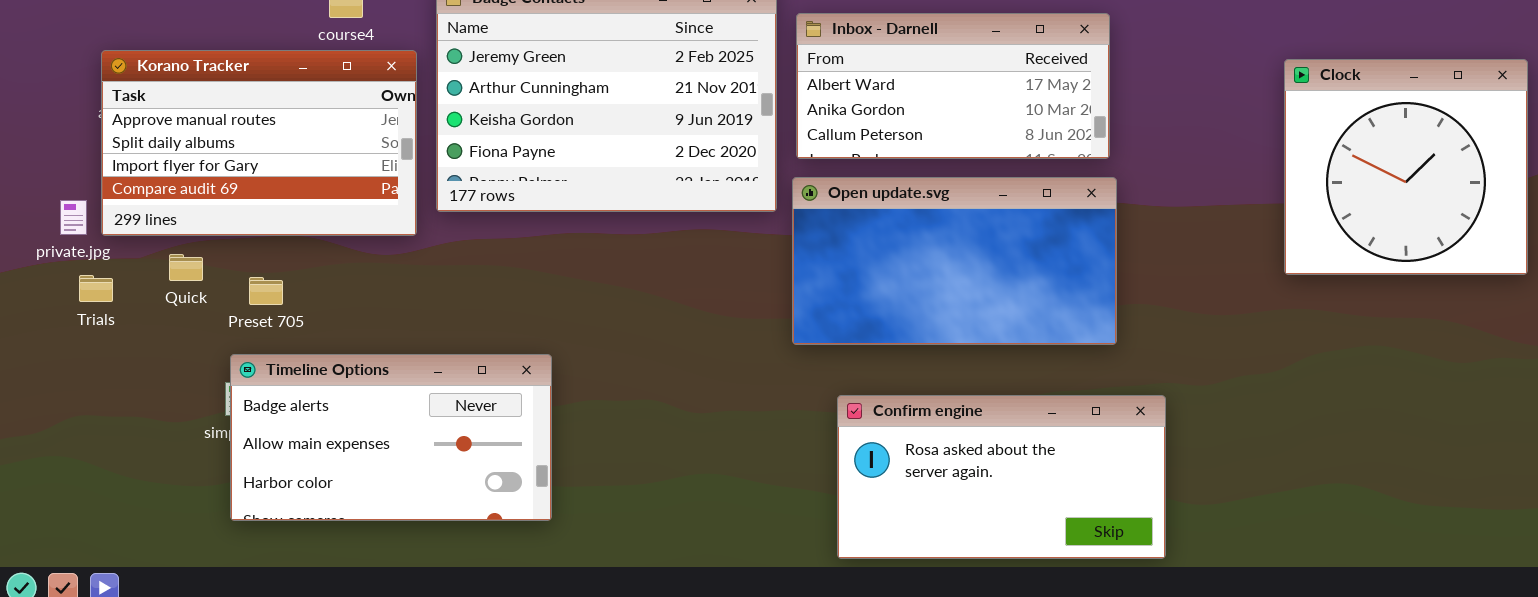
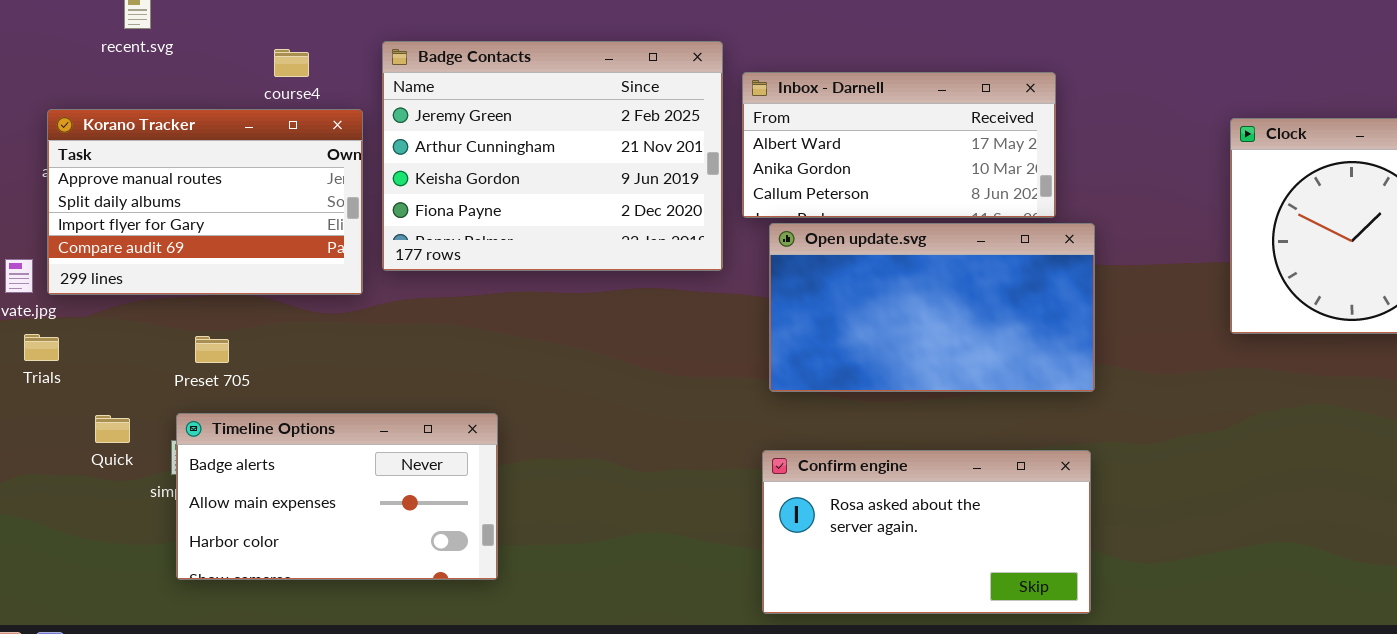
Open update.svg: [792,177,1117,345] -> [769,223,1095,392], moved
Quick: [169,254,203,281] -> [95,415,130,443], moved
Confirm engine: [837,395,1166,559] -> [762,450,1091,614], moved

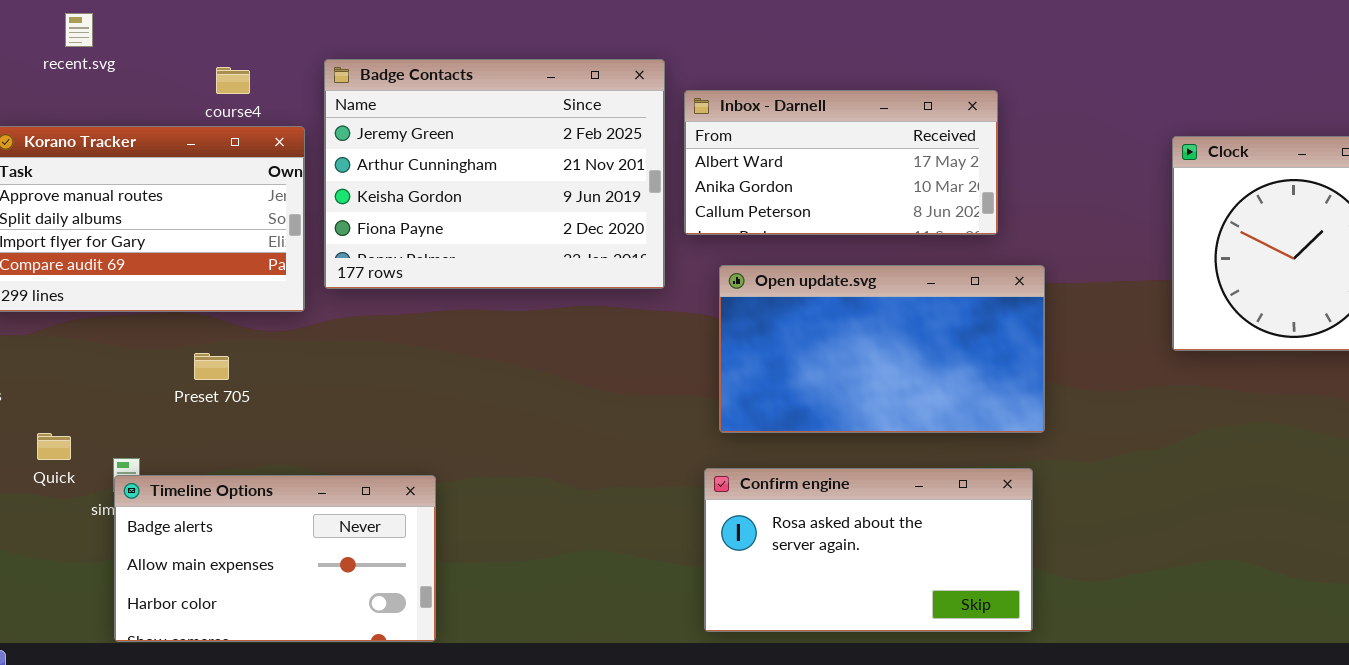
Open update.svg: [769,223,1095,392] -> [719,265,1045,433], moved
Preset 705: [195,336,229,363] -> [194,353,229,380], moved
Timeline Options: [176,413,498,580] -> [114,475,436,642], moved

